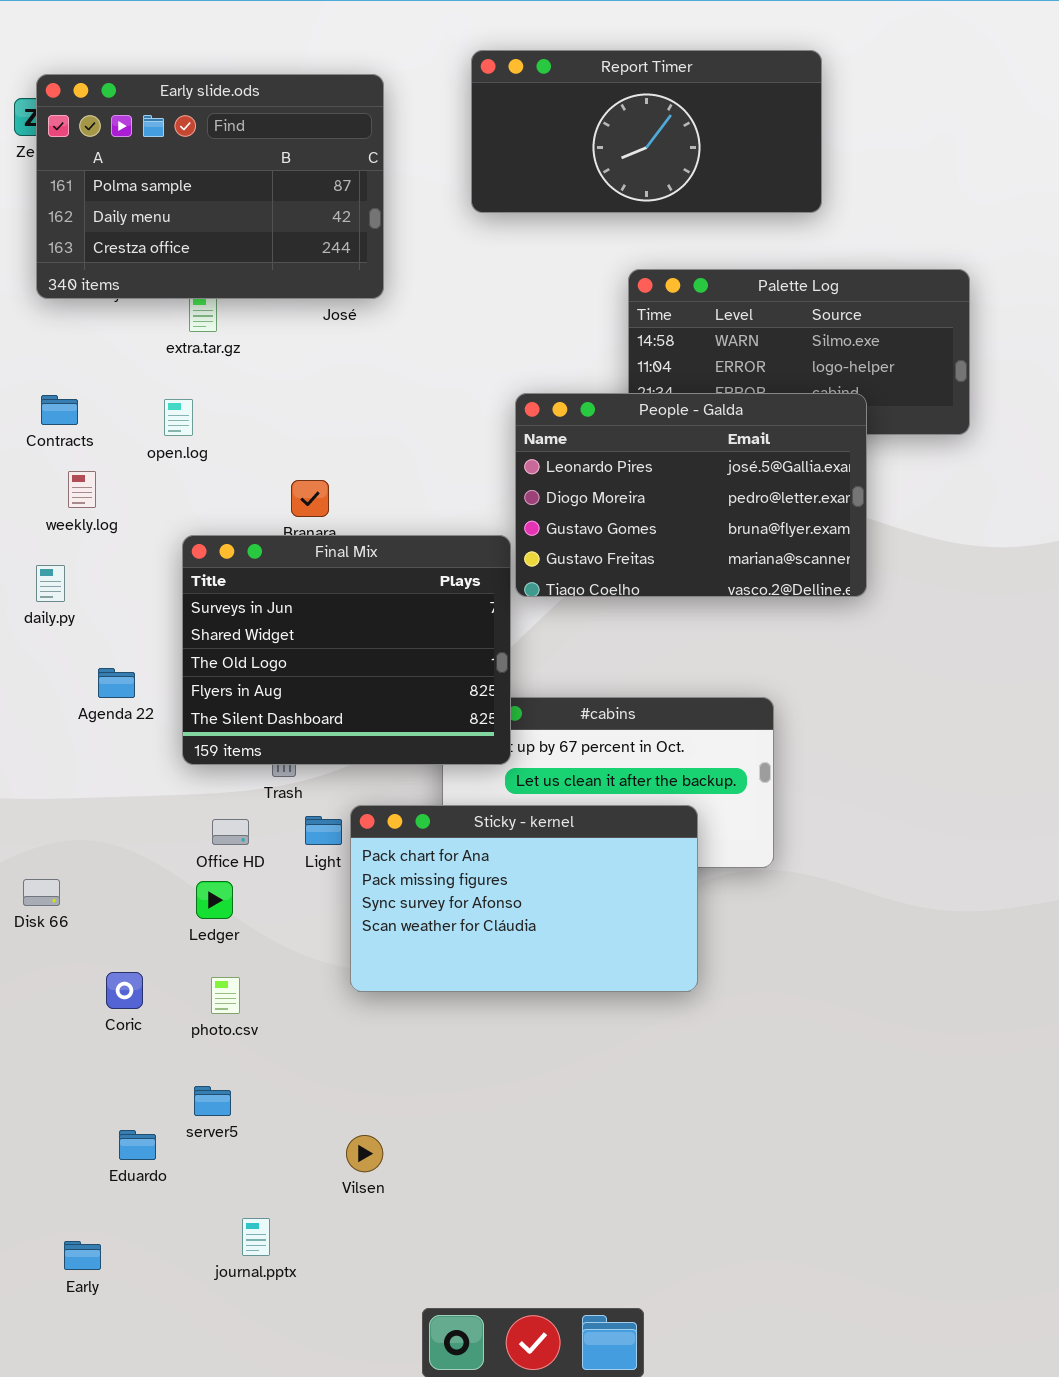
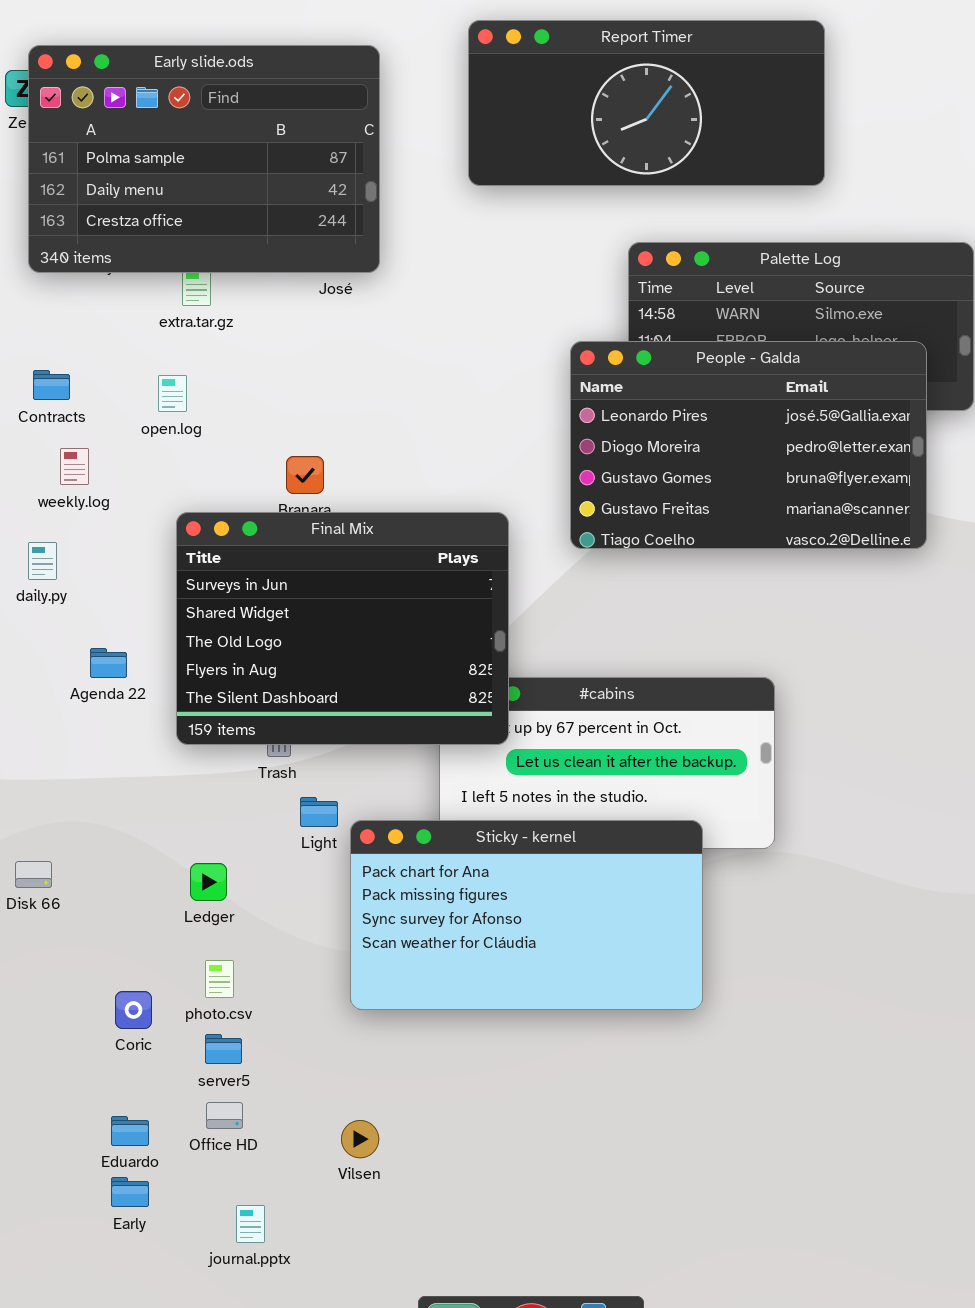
People - Galda: [515,393,867,597] -> [570,341,927,549], moved
Sticky - kernel: [350,805,698,992] -> [350,820,703,1010], moved
Office HD: [212,819,249,845] -> [206,1102,243,1129], moved
Coric: [106,972,143,1009] -> [115,991,152,1029], moved
server5: [194,1086,231,1116] -> [205,1034,242,1064], moved
Early: [64,1241,101,1270] -> [111,1177,149,1207], moved

